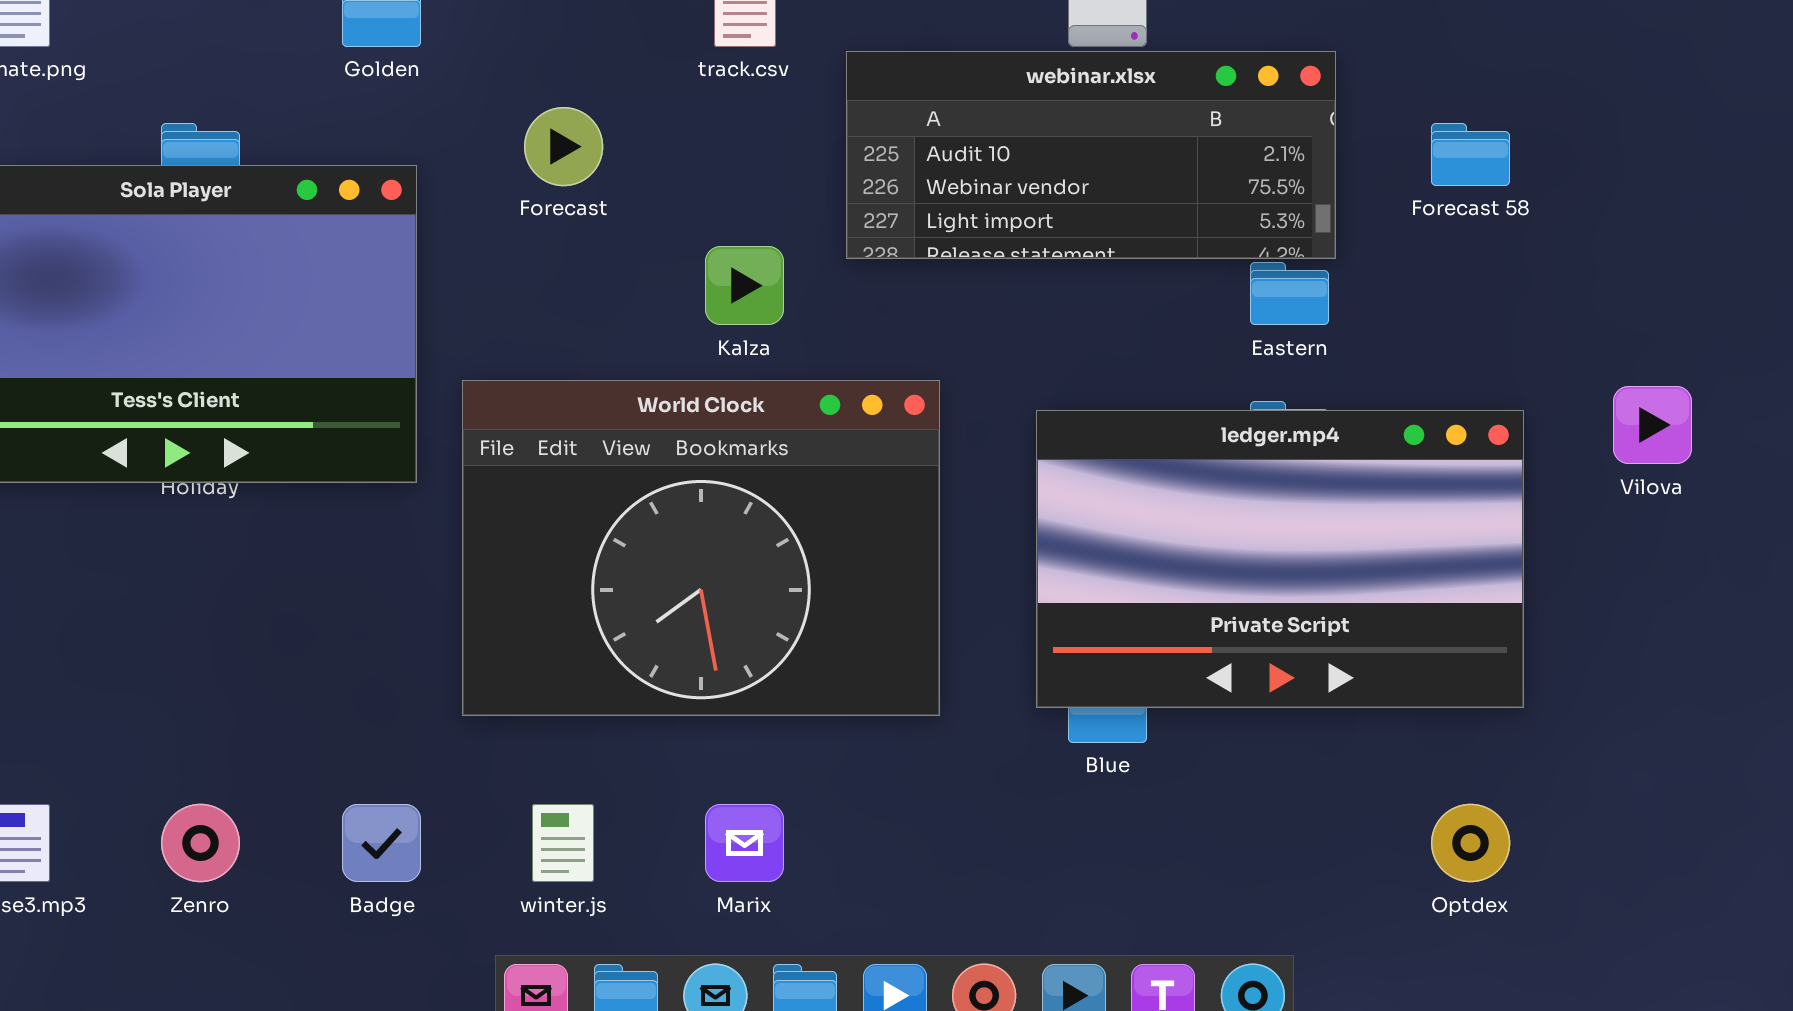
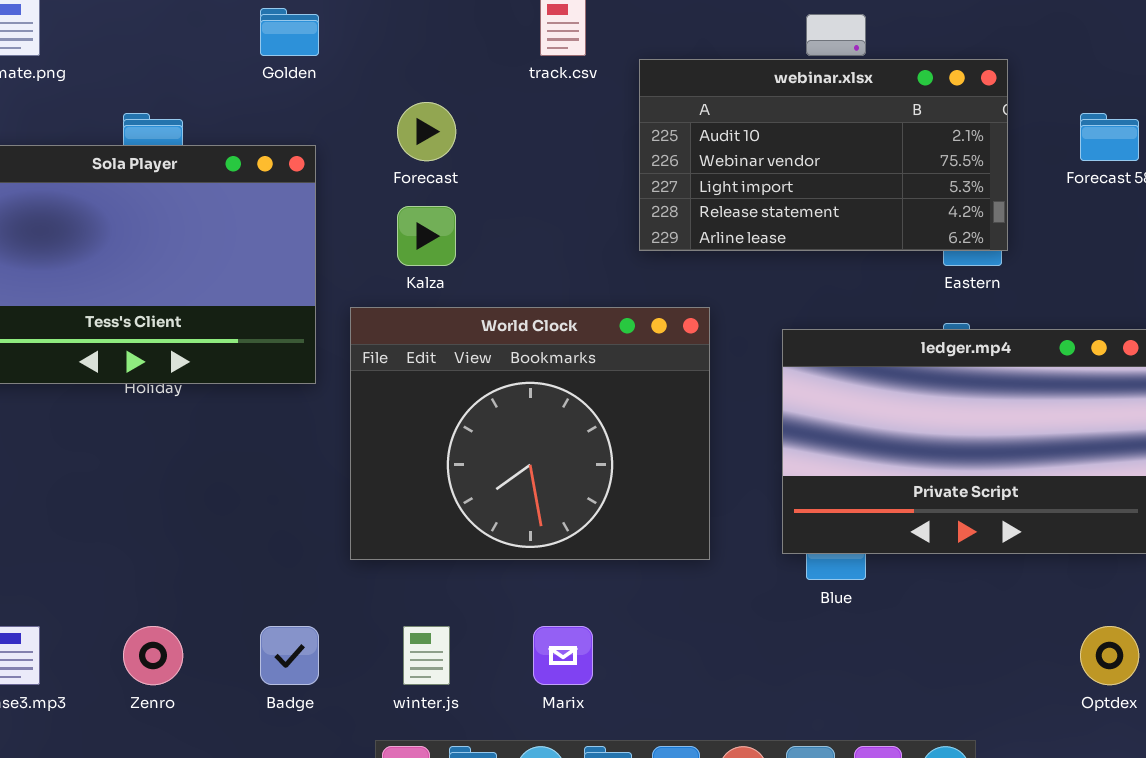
webinar.xlsx: [846,51,1336,259] -> [639,59,1008,251], resized
Kalza: [705,246,784,325] -> [397,206,456,266], moved

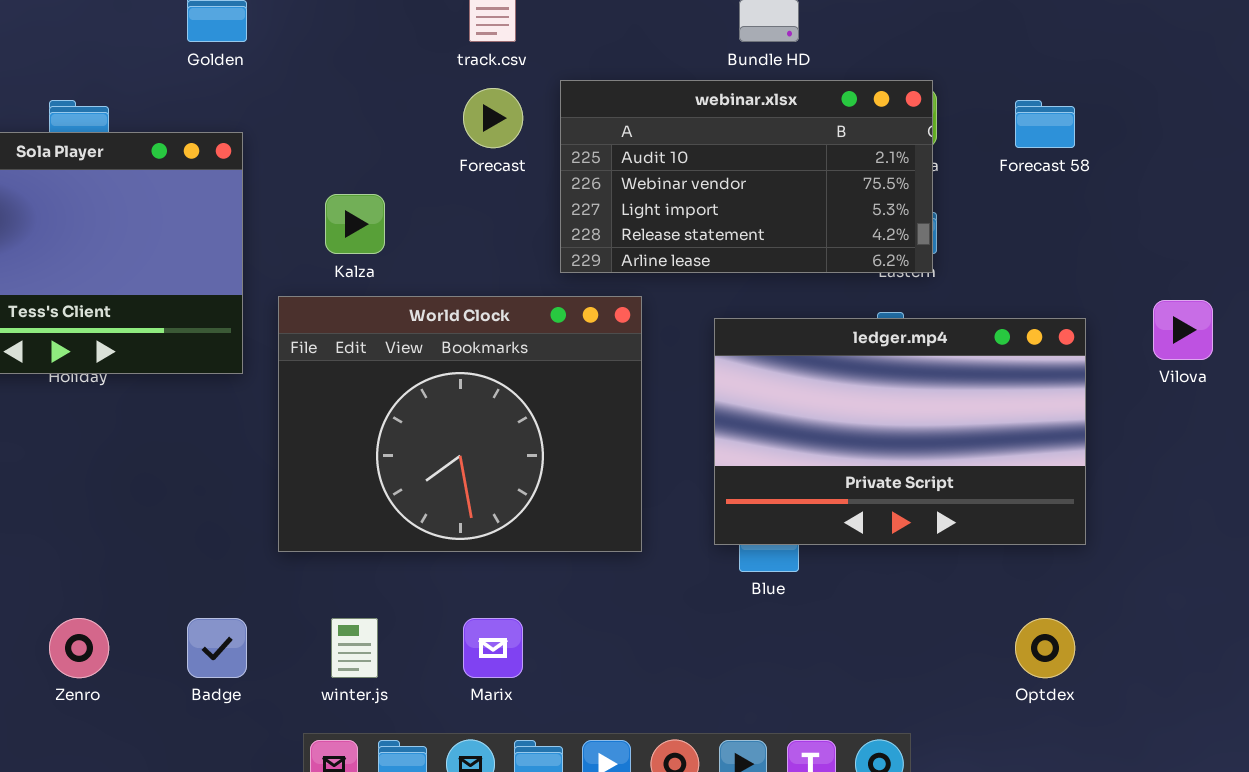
webinar.xlsx: [639,59,1008,251] -> [560,80,933,273], moved
Forecast: [397,102,456,161] -> [463,88,523,148], moved

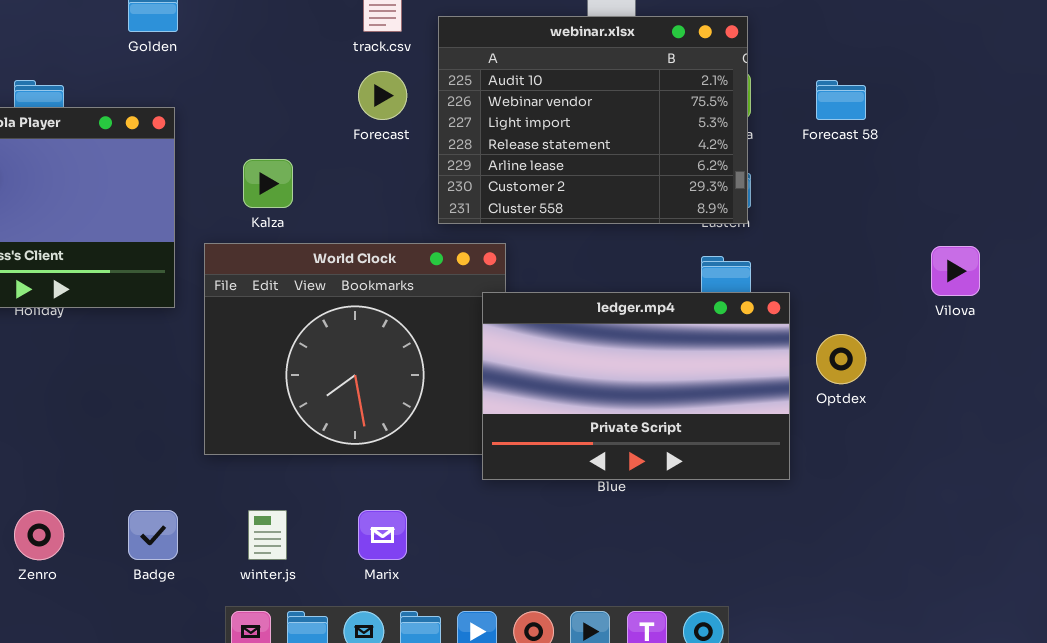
webinar.xlsx: [560,80,933,273] -> [438,16,748,224], resized
ledger.mp4: [714,318,1086,545] -> [482,292,790,480], moved
Optdex: [1015,618,1075,678] -> [816,334,866,384], moved

